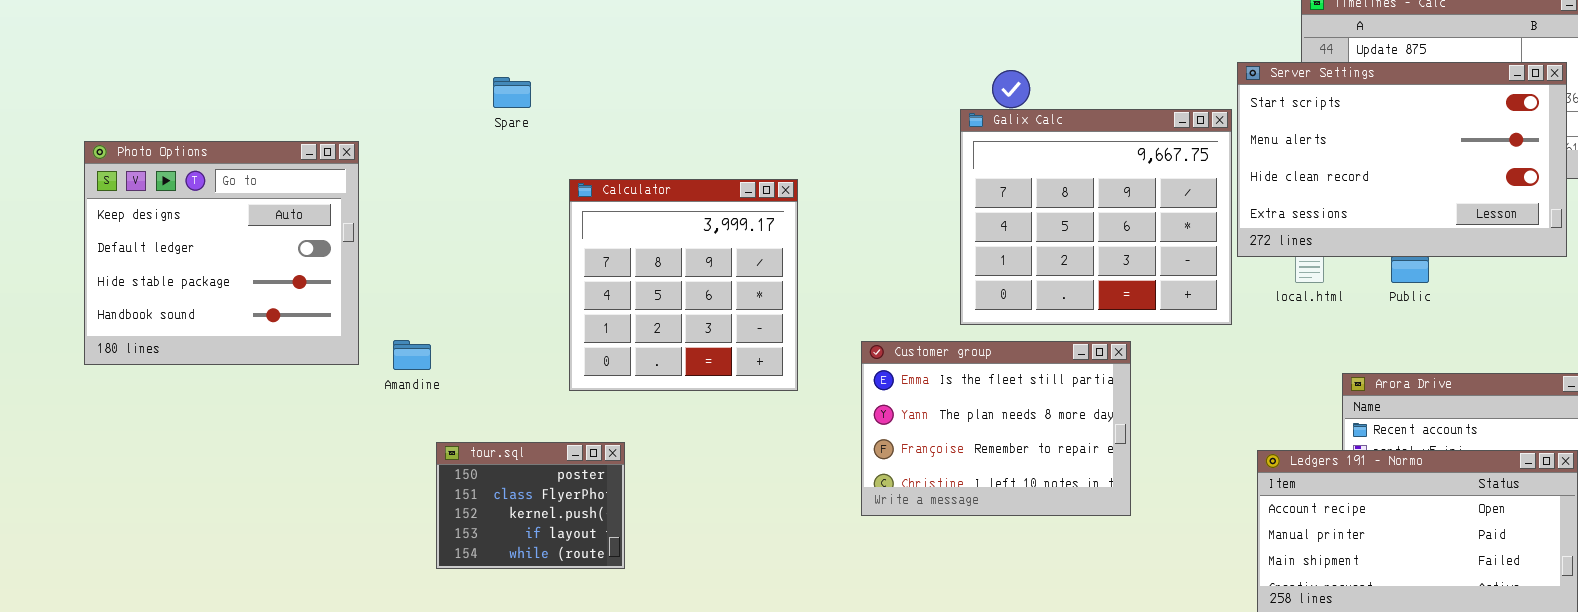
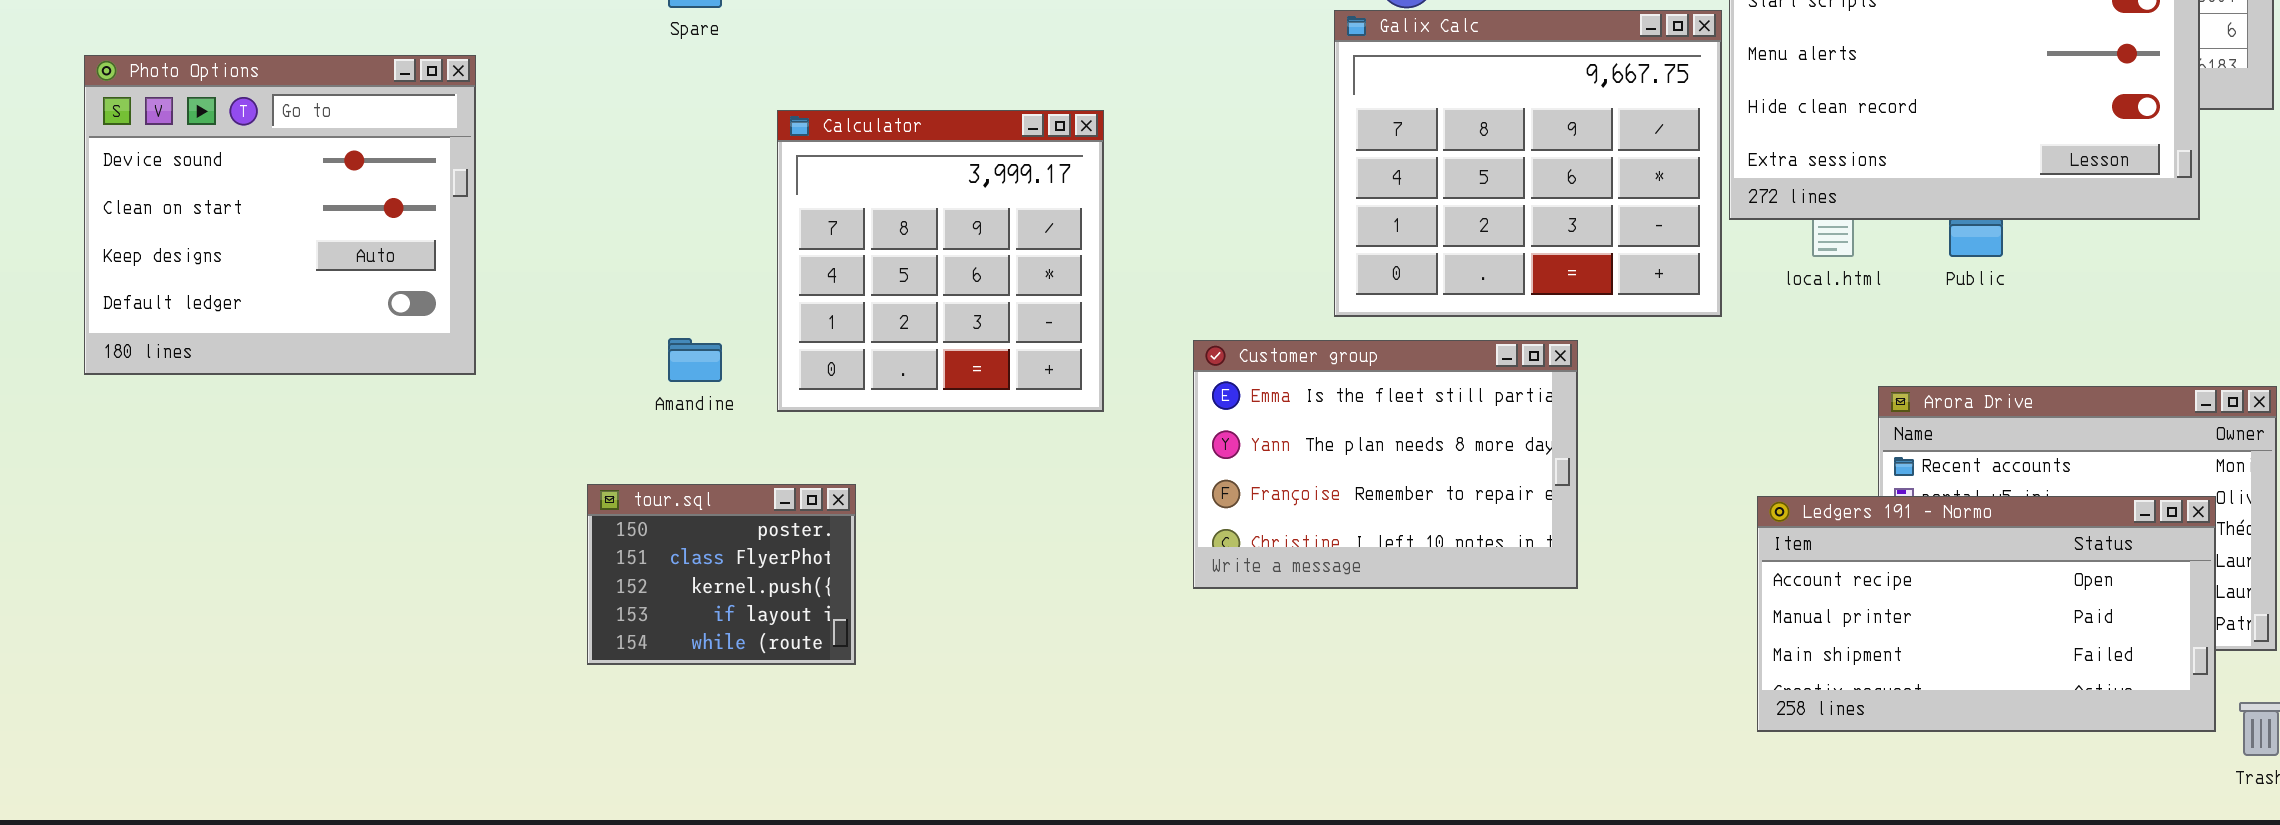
Photo Options: [84,141,359,365] -> [84,55,476,375], scrolled up 2 rows
Amandine: [393,340,431,370] -> [668,338,722,382], moved

